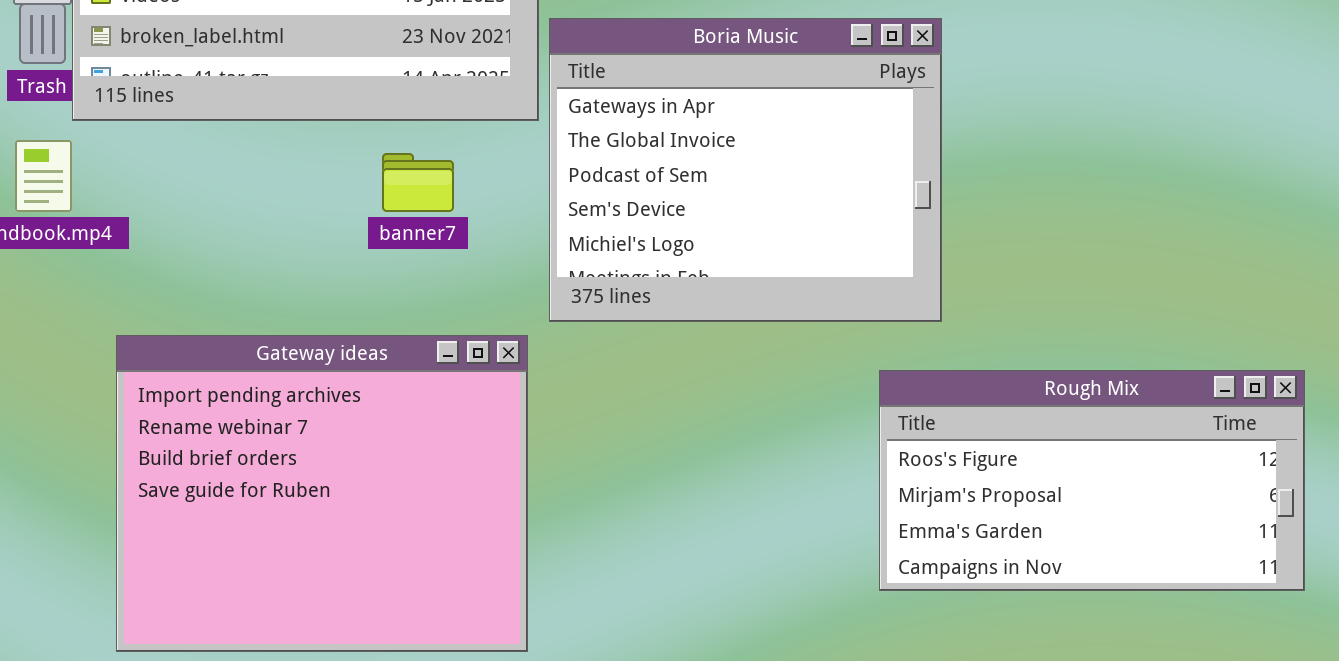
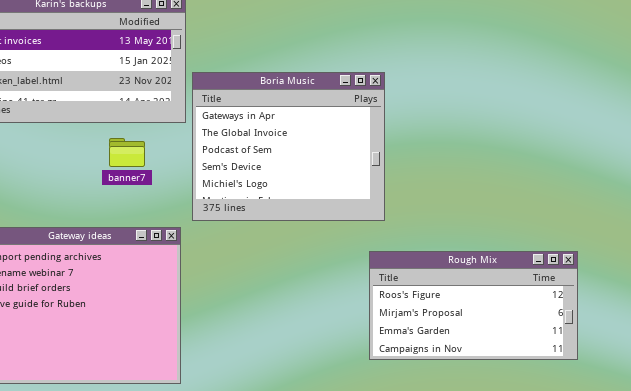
Rough Mix: [879,370,1305,591] -> [369,251,578,360], moved

